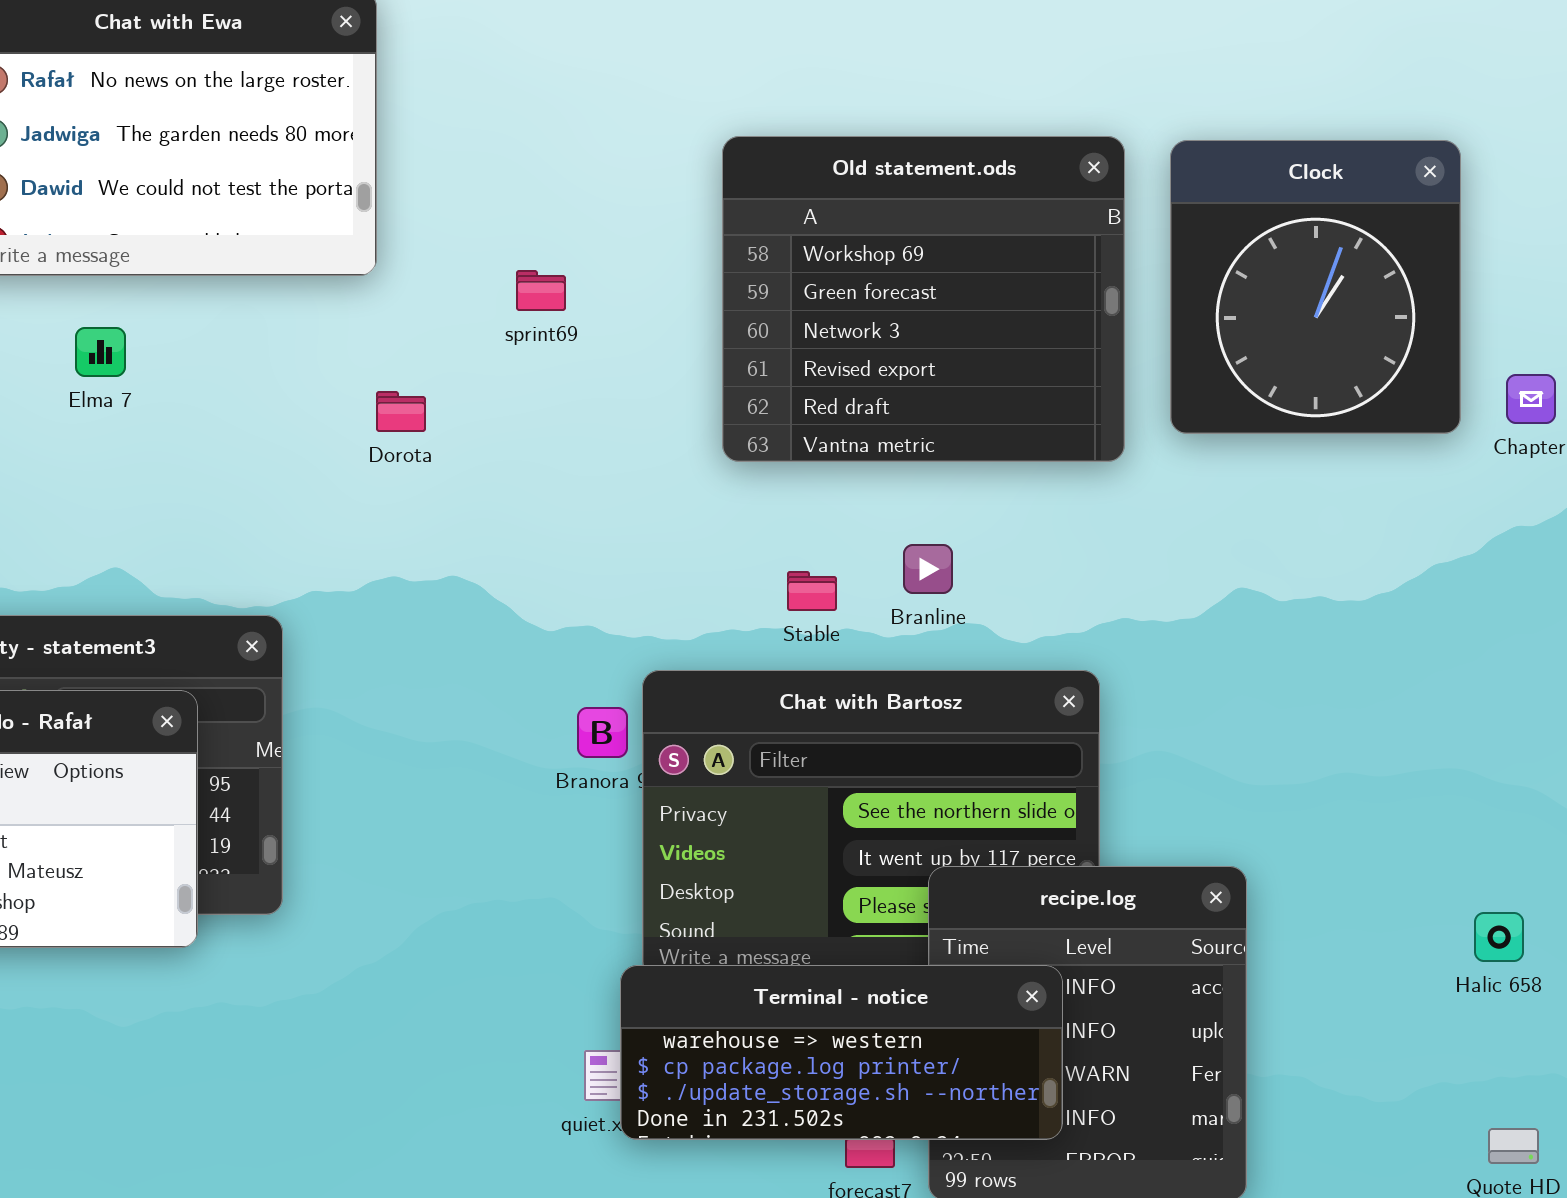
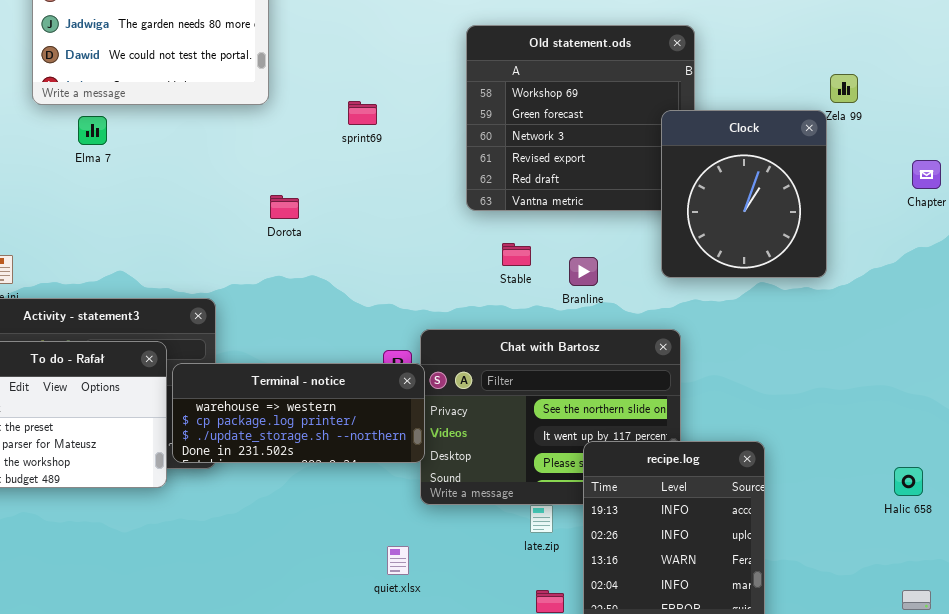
Clock: [1170,140,1461,434] -> [661,110,827,278], moved
Elma 7: [75,327,126,377] -> [78,116,107,145], moved
Dorota: [376,391,426,432] -> [270,195,299,219], moved
Stable: [787,571,837,611] -> [502,243,531,266], moved
Terminal - notice: [620,965,1063,1140] -> [172,363,425,463], moved

